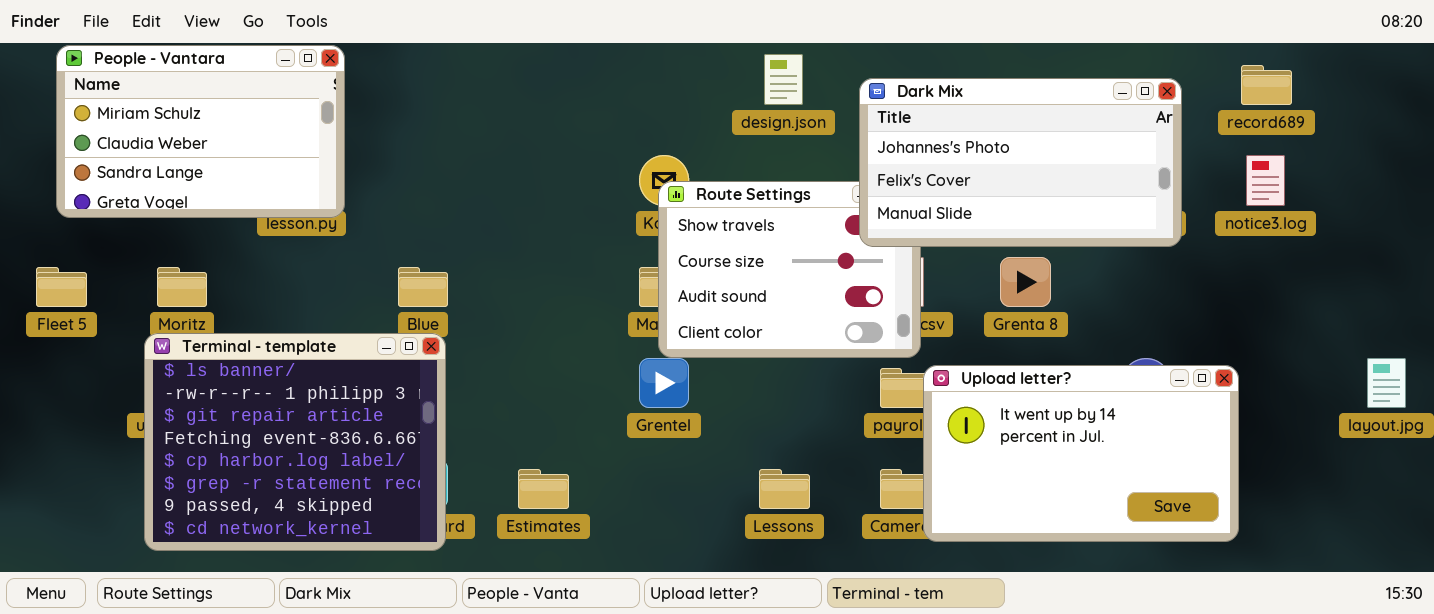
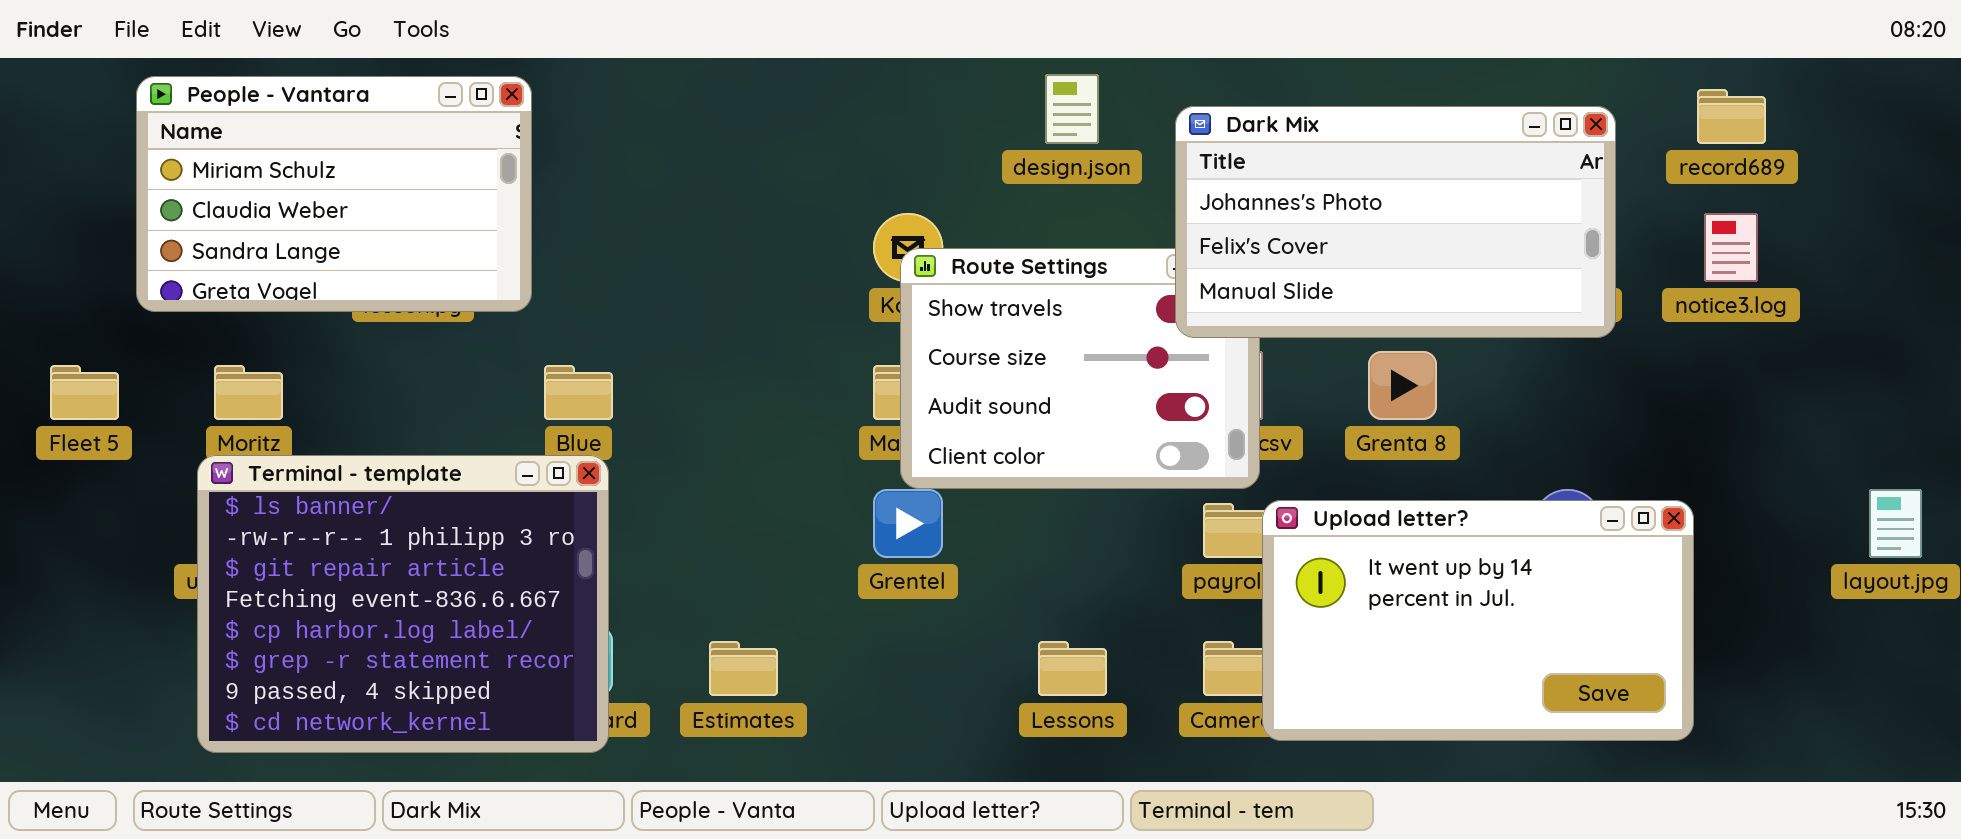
People - Vantara: [56,45,345,218] -> [136,76,532,312], moved

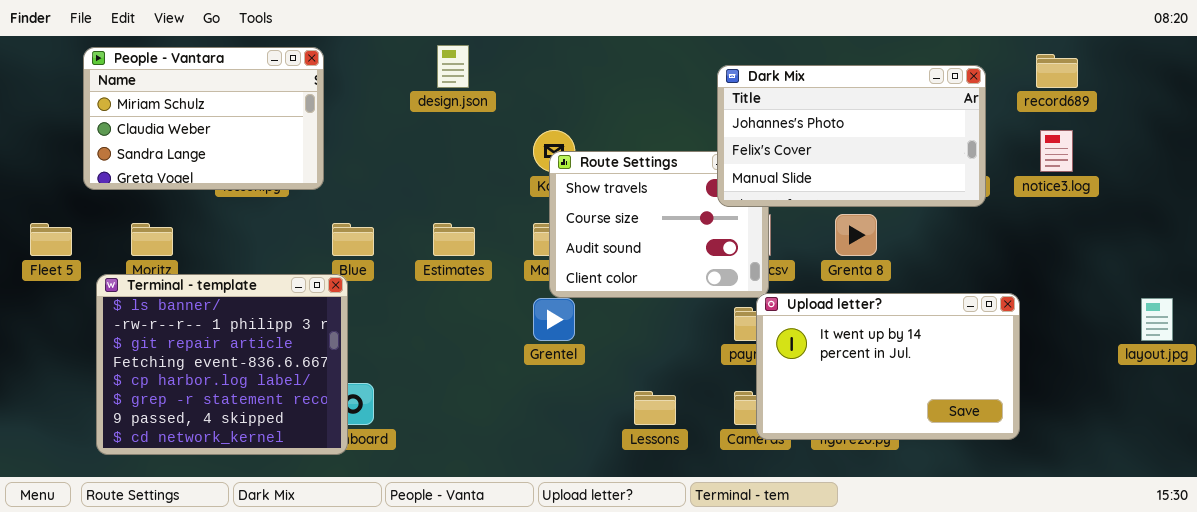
design.json: [1045,74,1099,144] -> [437,45,469,88], moved
Terminal - template: [197,455,609,753] -> [96,274,348,455], moved
Upload letter?: [1262,500,1694,741] -> [756,293,1020,440], moved
Estimates: [709,641,778,696] -> [433,223,475,256], moved

